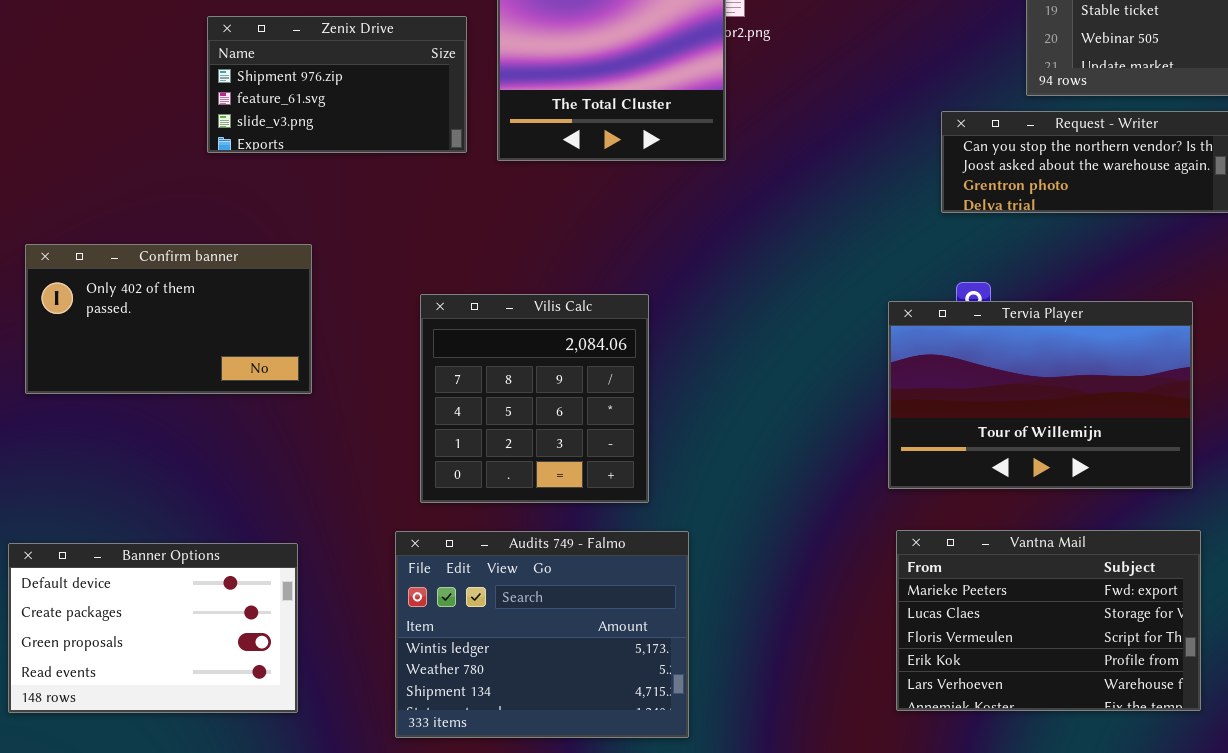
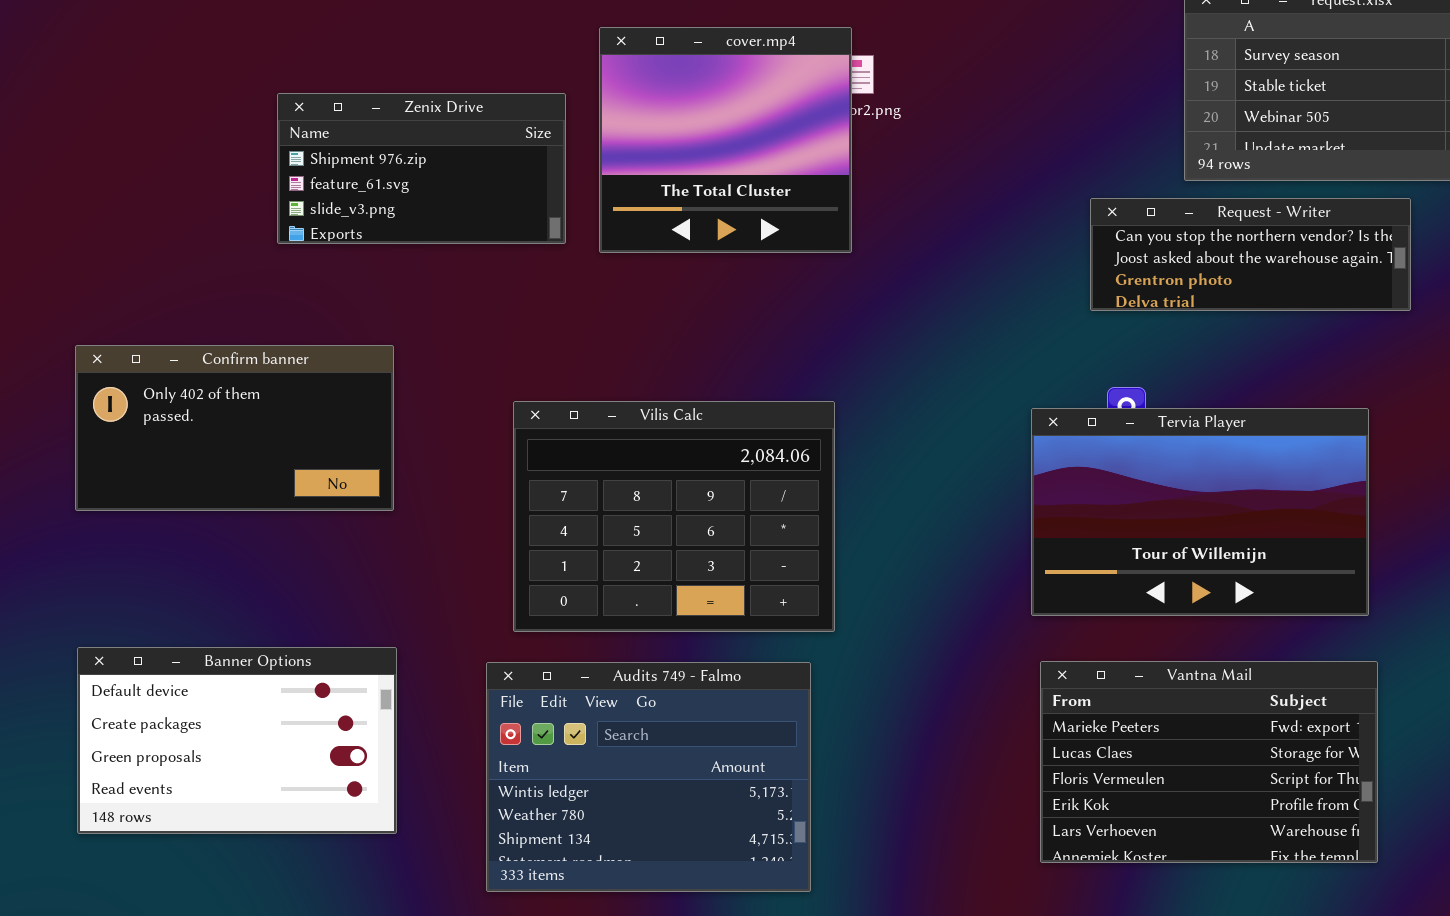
Vilis Calc: [420,294,649,503] -> [513,401,835,632], resized
Banner Options: [8,543,298,713] -> [77,647,397,834], moved

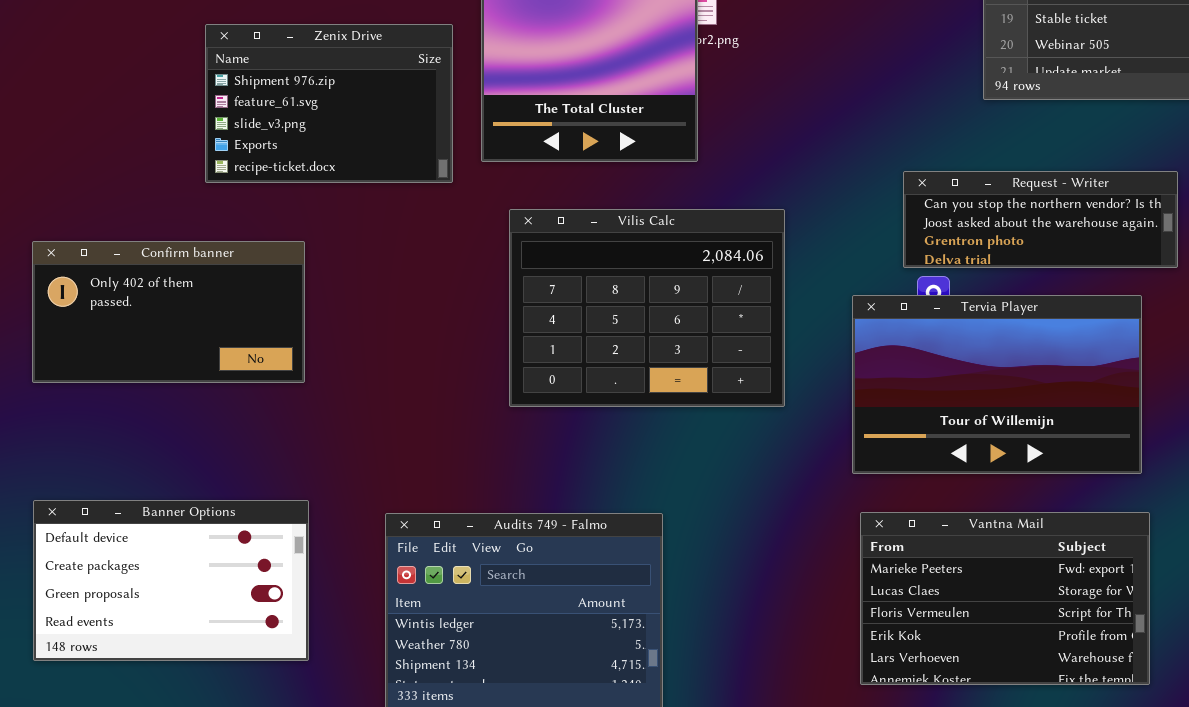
Zenix Drive: [277,93,566,244] -> [205,24,453,183], resized
Request - Writer: [1090,198,1411,311] -> [903,171,1178,268], moved
Vilis Calc: [513,401,835,632] -> [509,209,785,407], moved

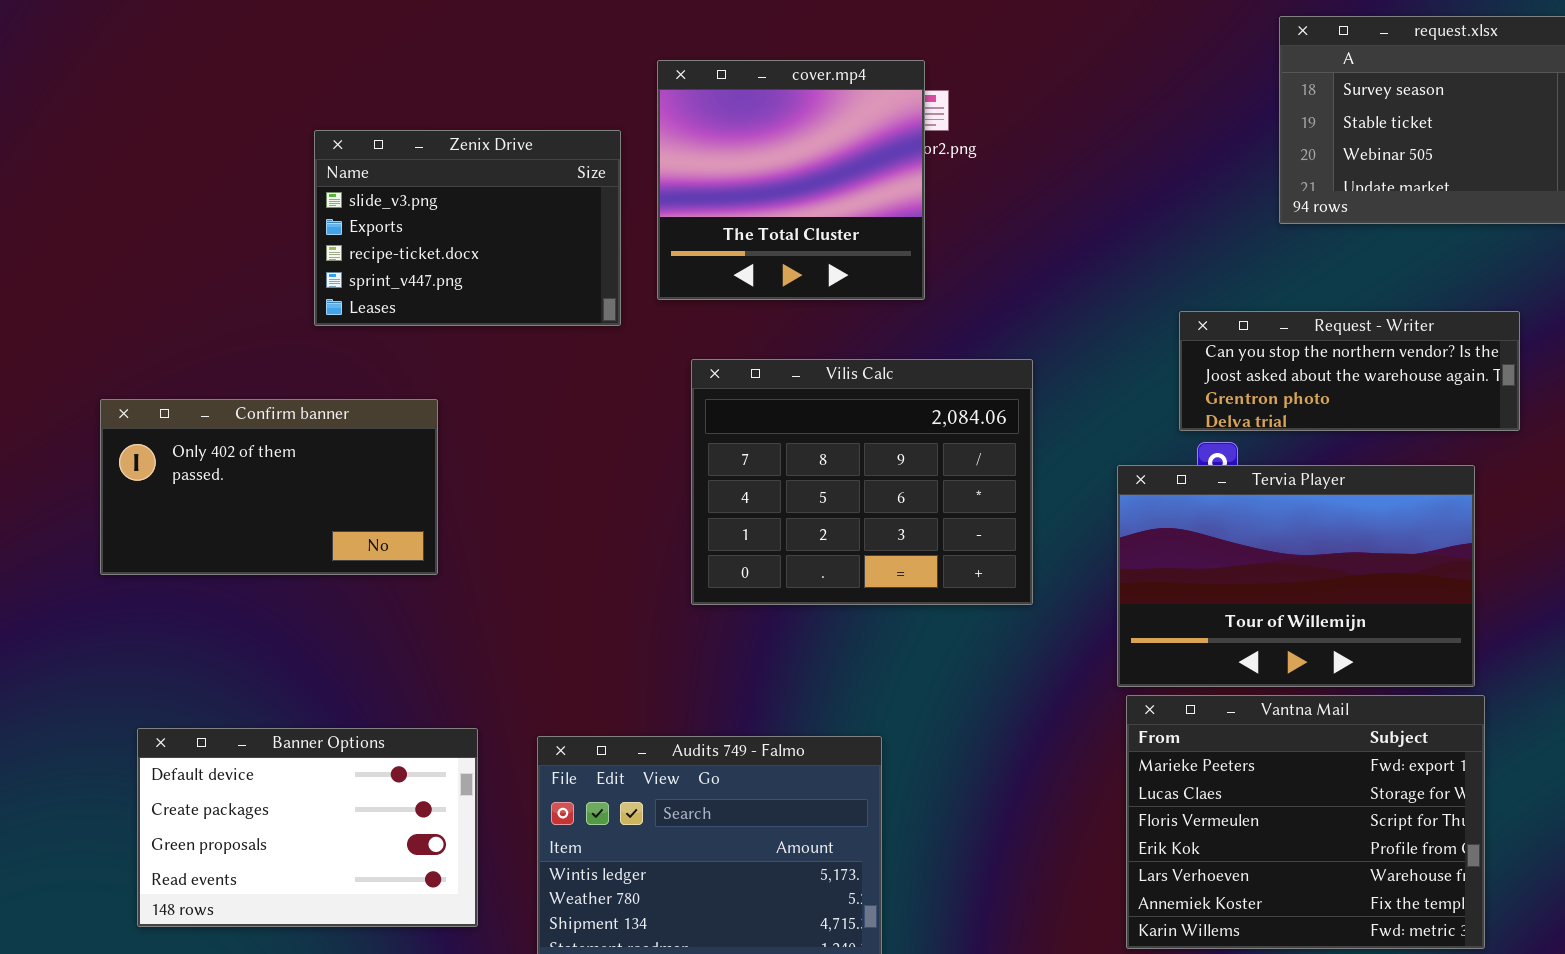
Zenix Drive: [205,24,453,183] -> [314,130,621,326], scrolled down 2 rows
Banner Options: [33,500,309,661] -> [137,728,478,927], moved
Vantna Mail: [860,512,1150,685] -> [1126,695,1485,949], resized

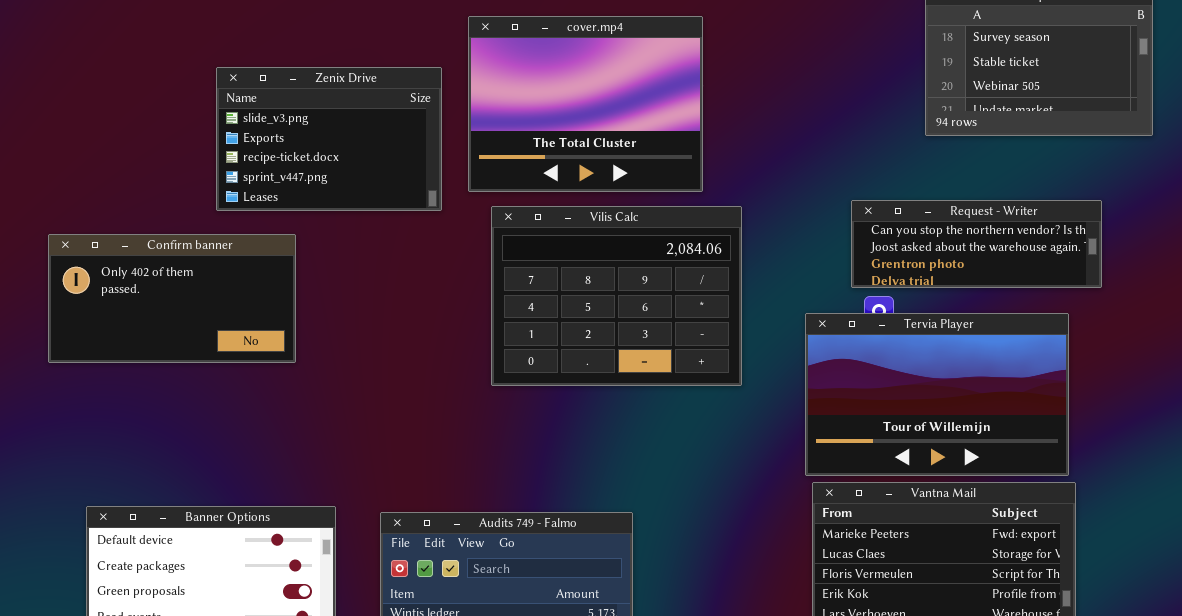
cover.mp4: [657,60,925,300] -> [468,16,703,192], resized
Vilis Calc: [691,359,1033,605] -> [491,206,742,386], moved
Confirm banner: [100,399,438,575] -> [48,234,296,363], moved

